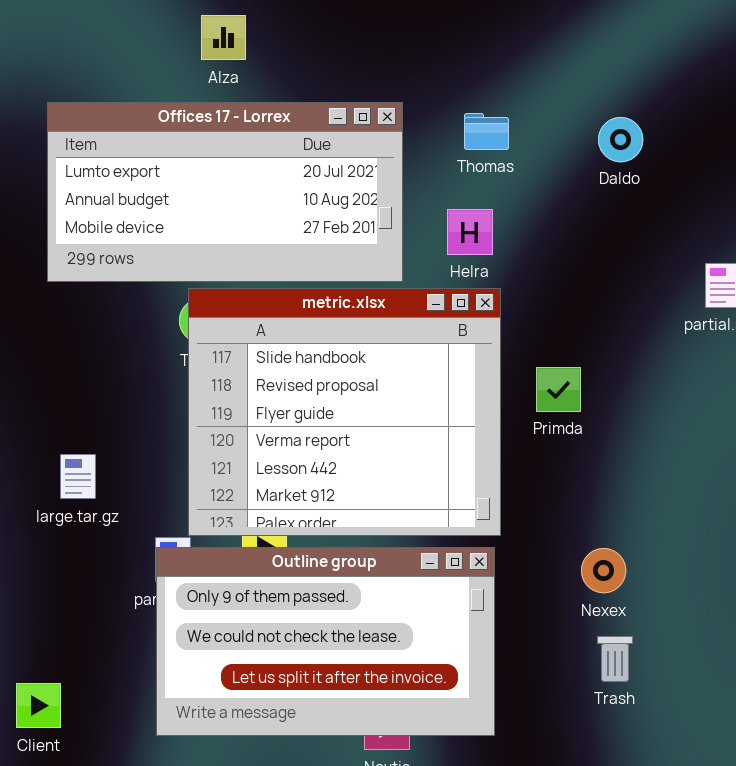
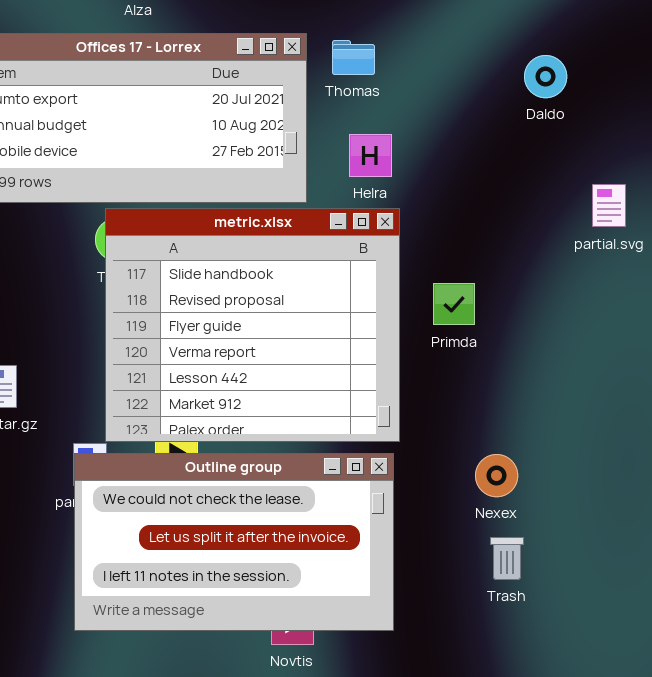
Thomas: [464,113,509,150] -> [332,40,375,75], moved
Daldo: [598,117,643,162] -> [524,55,567,98], moved
Outline group: [156,547,495,736] -> [74,453,394,631], scrolled down 1 row

